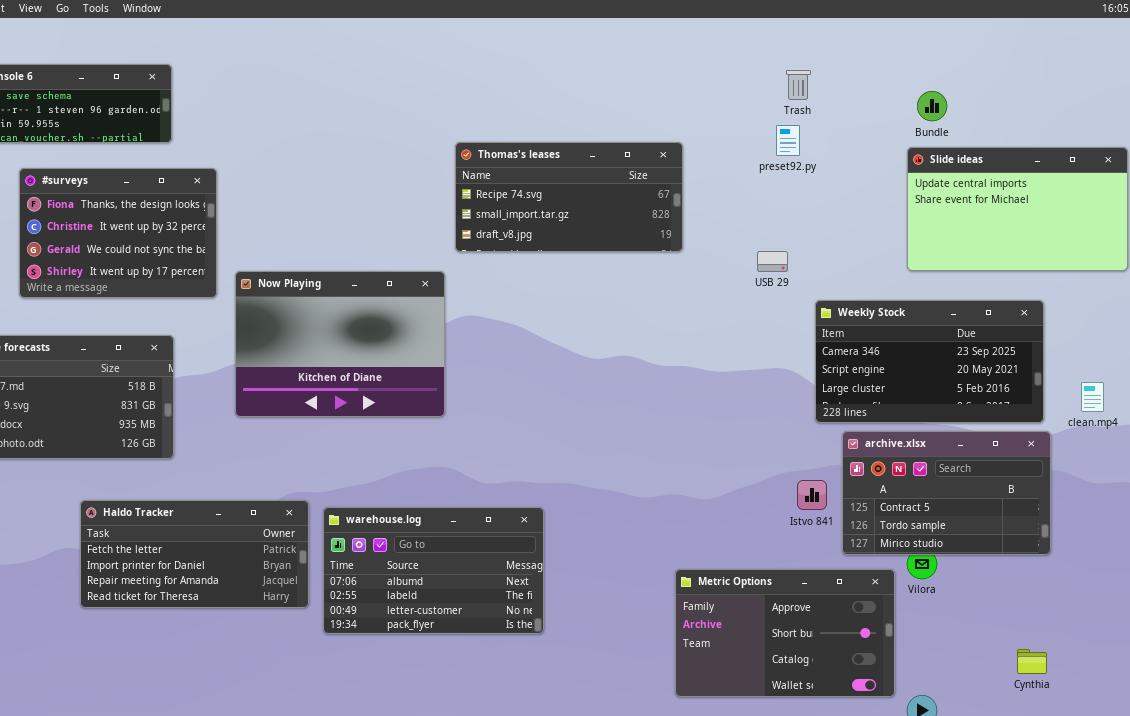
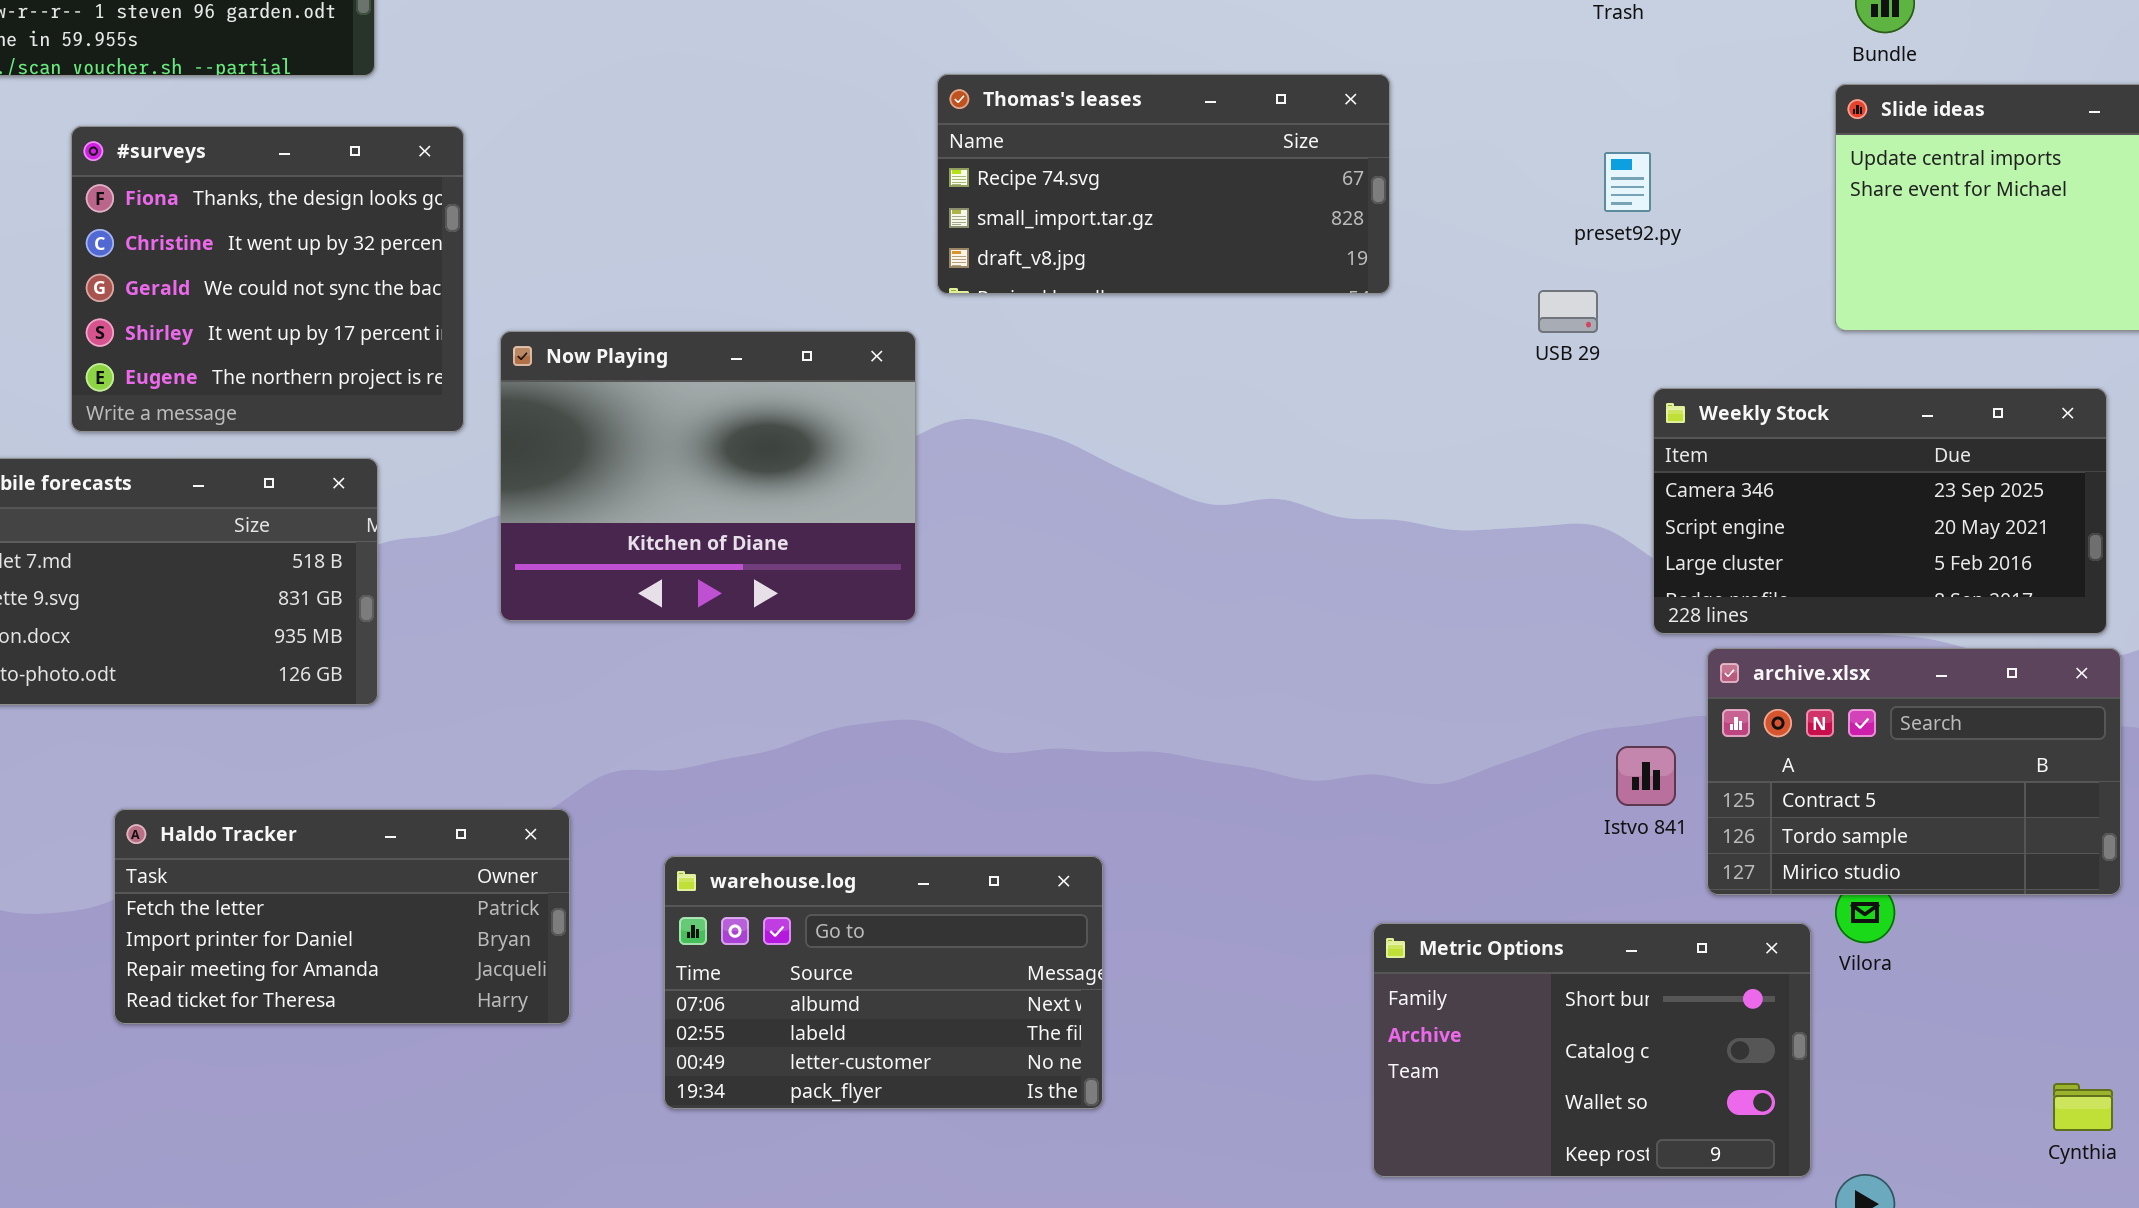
preset92.py: [776,125,800,156] -> [1604,152,1651,212], moved
#surveys: [19,168,217,298] -> [71,126,464,432], resized
Haldo Tracker: [80,500,309,608] -> [114,809,570,1024], moved
warehouse.log: [323,507,544,634] -> [664,856,1103,1109], moved
Metric Options: [675,569,895,697] -> [1373,923,1811,1177], scrolled down 1 row

